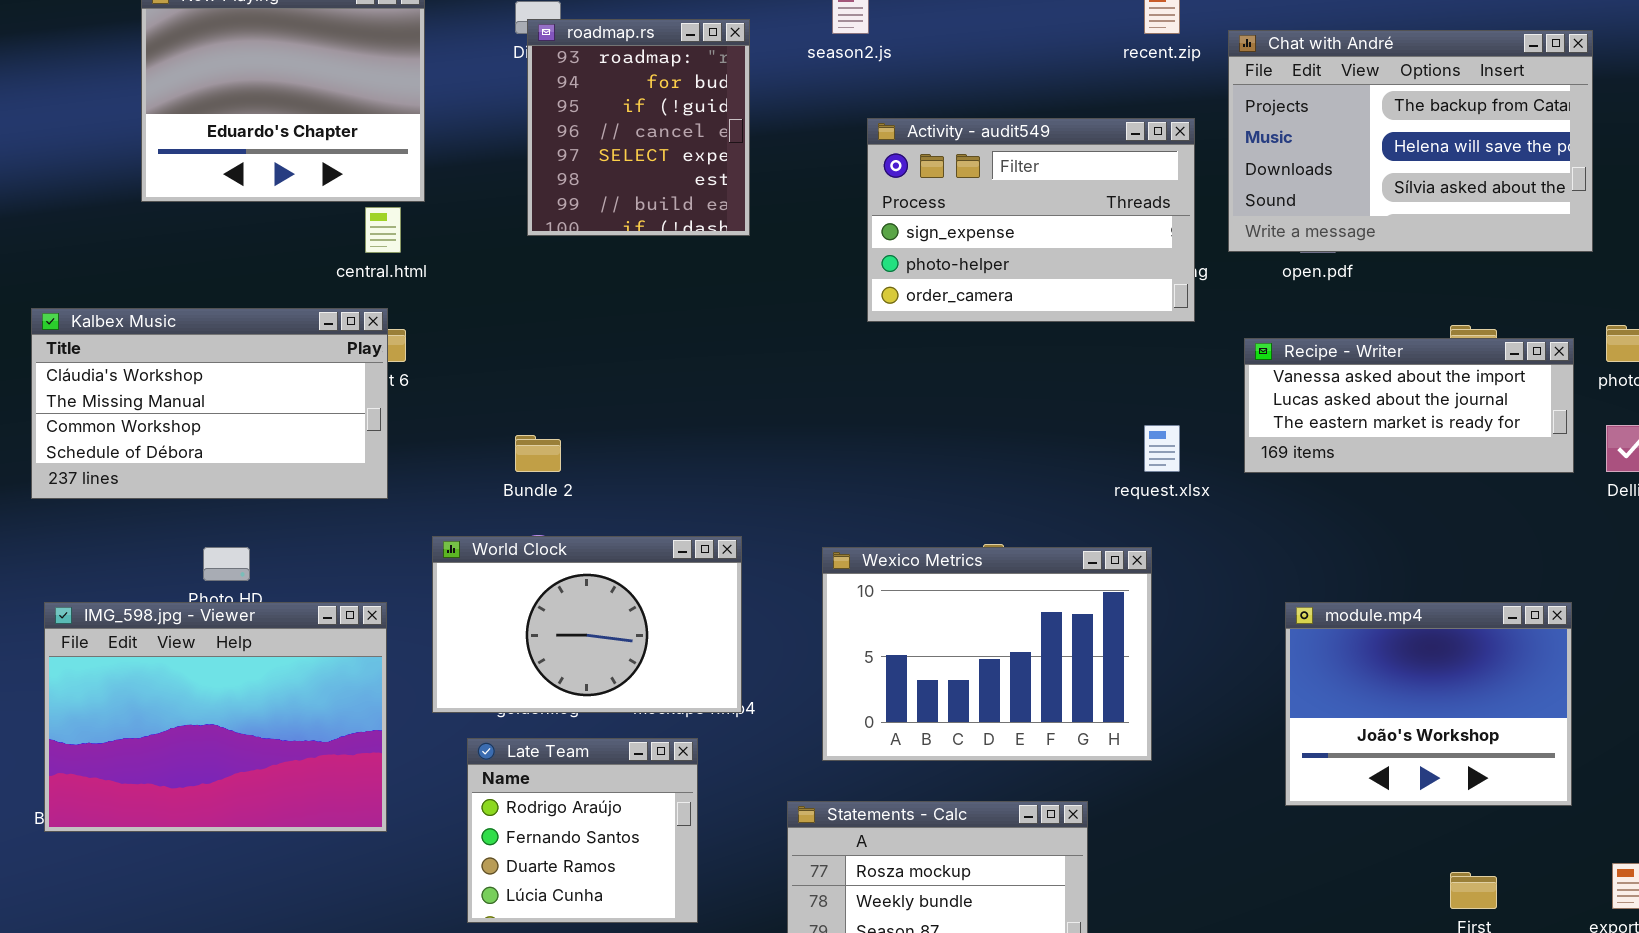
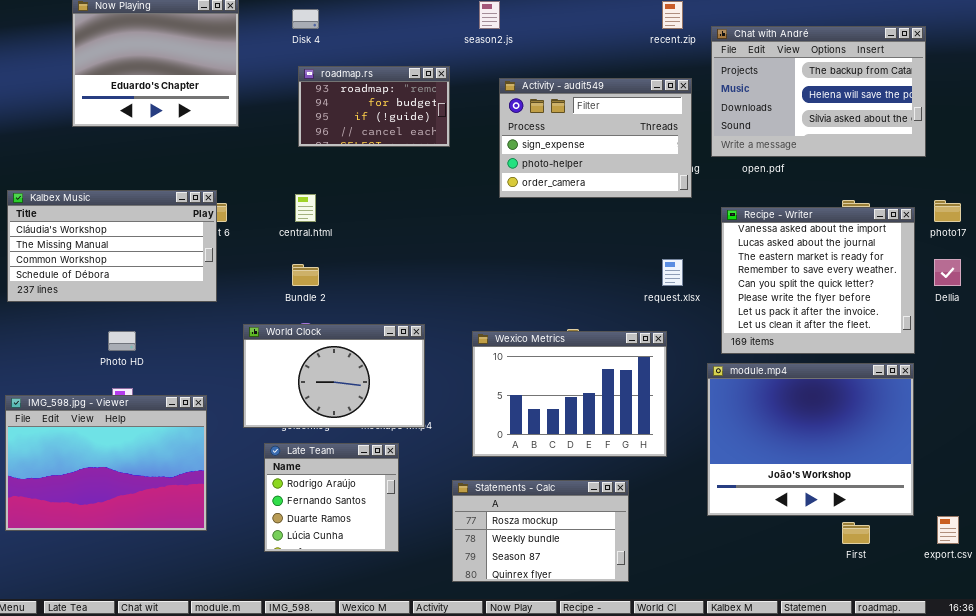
roadmap.rs: [527,19,750,236] -> [298,66,450,147], resized
central.html: [365,207,401,253] -> [295,194,316,222], moved
Recipe - Writer: [1244,338,1574,473] -> [721,207,915,354], resized
IMG_598.jpg - Viewer: [44,602,387,832] -> [5,395,207,531], moved
module.mp4: [1285,602,1572,806] -> [707,363,914,516], resized

